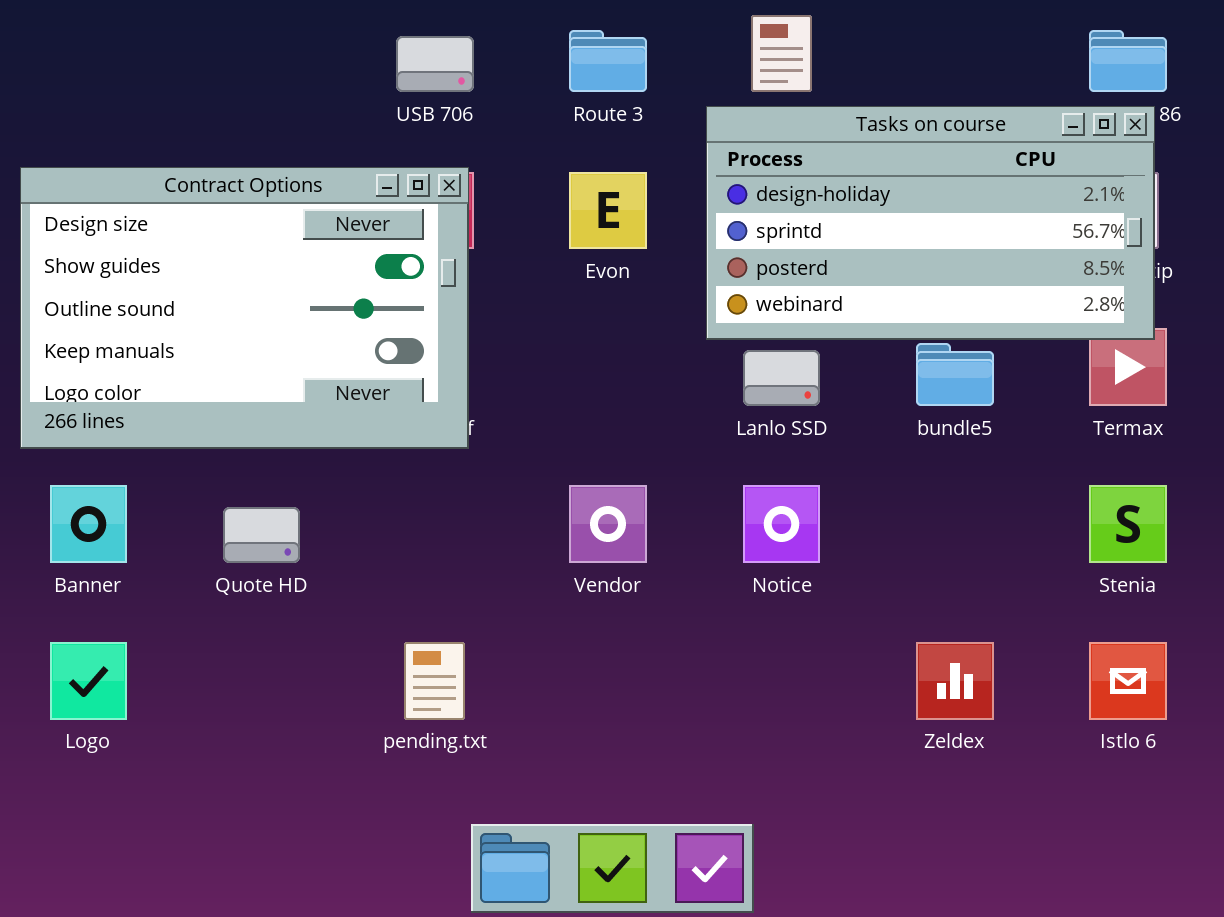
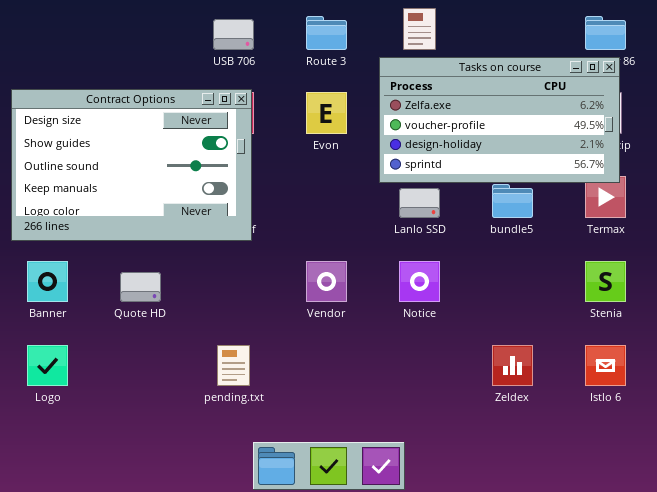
Tasks on course: [706,106,1155,340] -> [379,57,620,183], scrolled up 2 rows

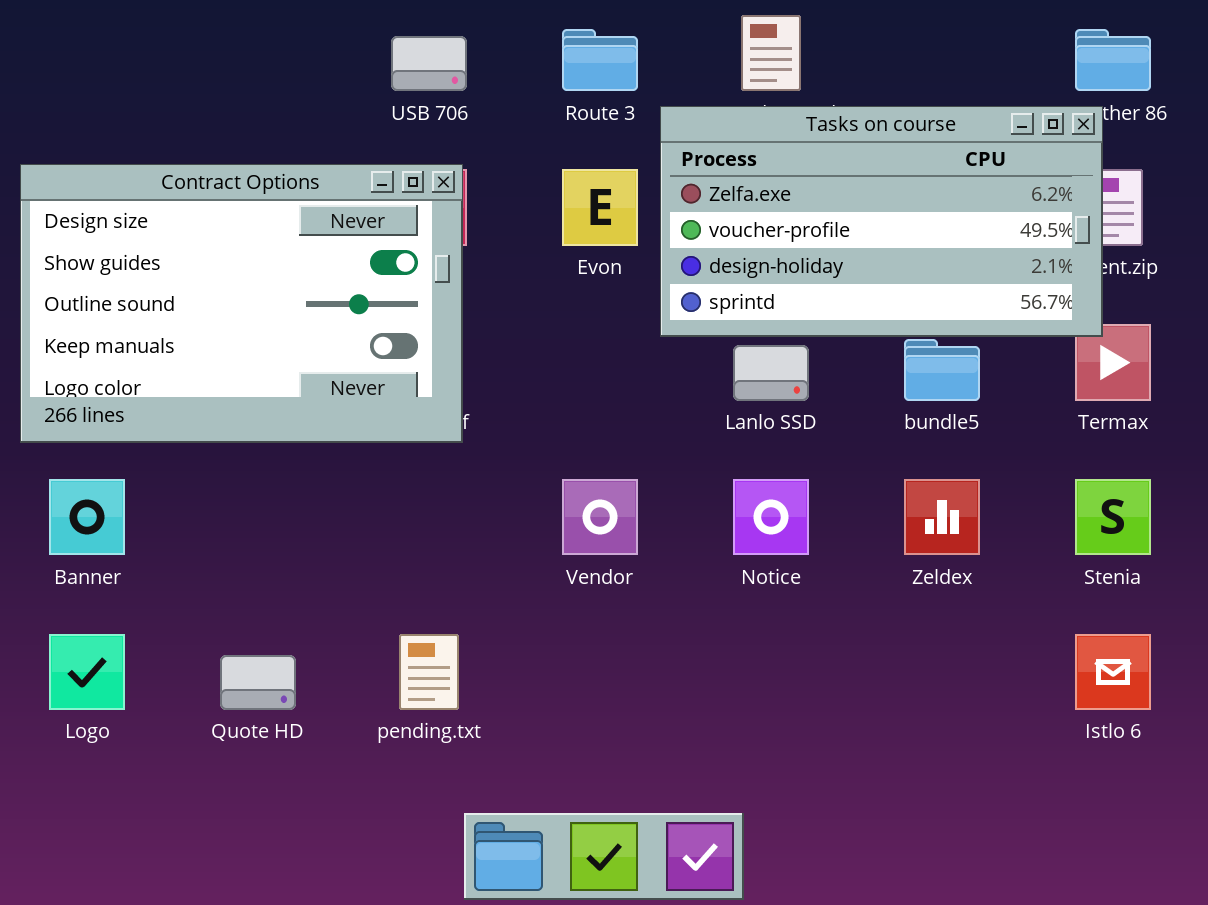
Tasks on course: [379,57,620,183] -> [660,106,1103,337], moved
Quote HD: [120,272,161,302] -> [220,655,296,710], moved
Zeldex: [492,345,533,386] -> [904,479,980,555], moved

